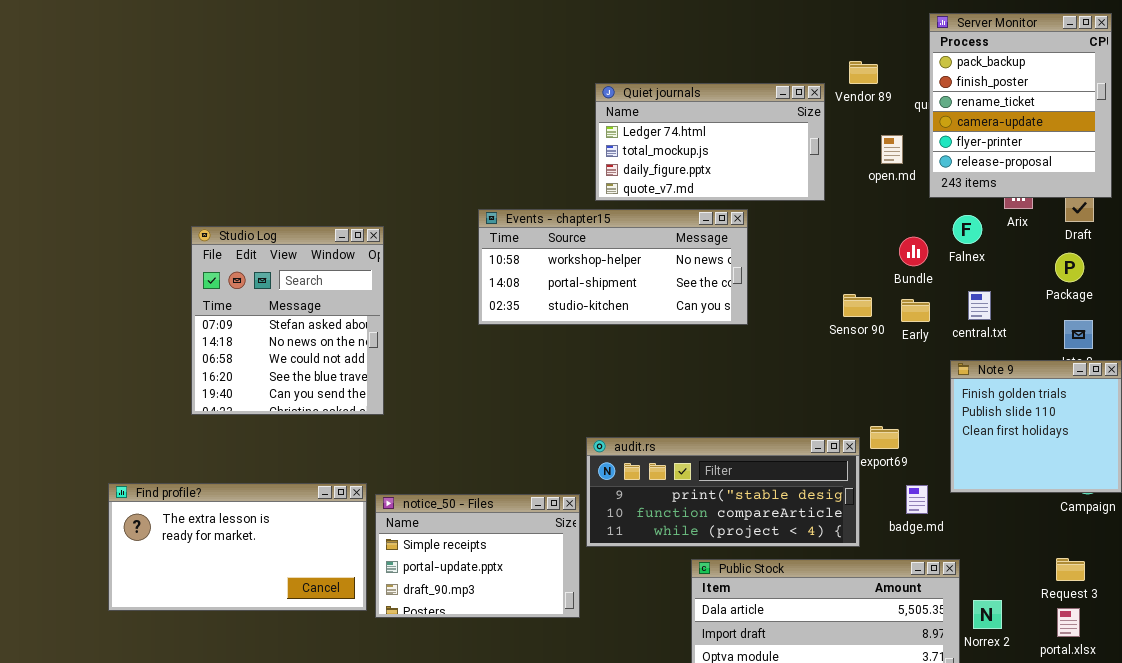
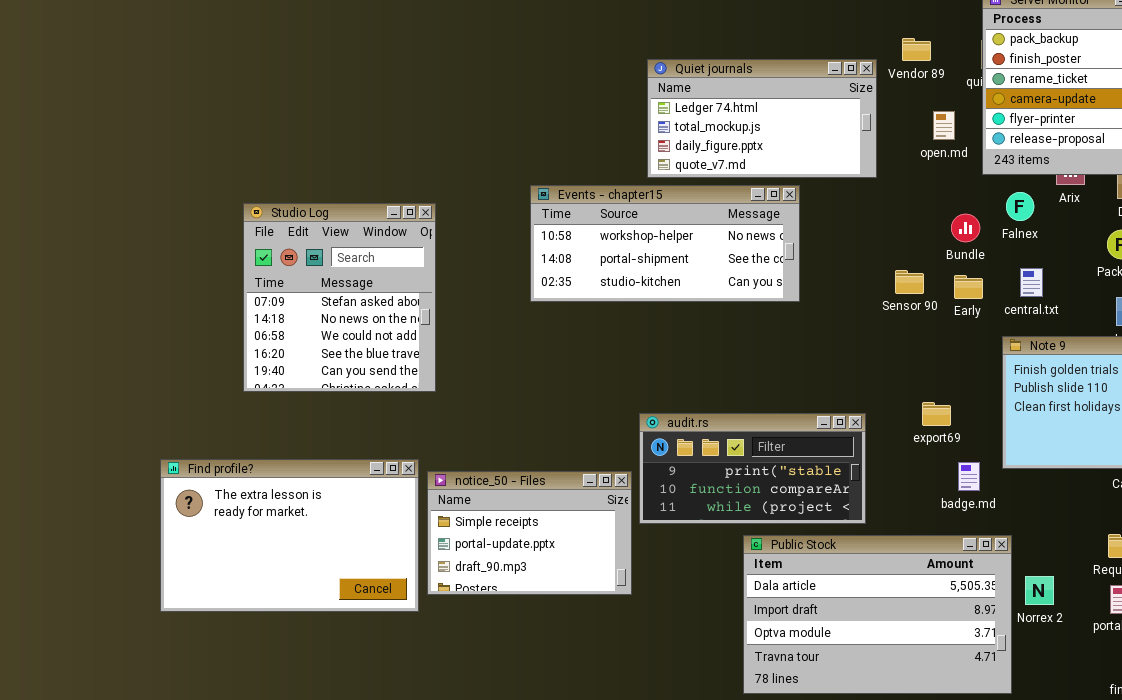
audit.rs: [586,437,860,547] -> [639,413,866,524], resized
Find profile?: [108,483,367,611] -> [160,459,419,612], resized

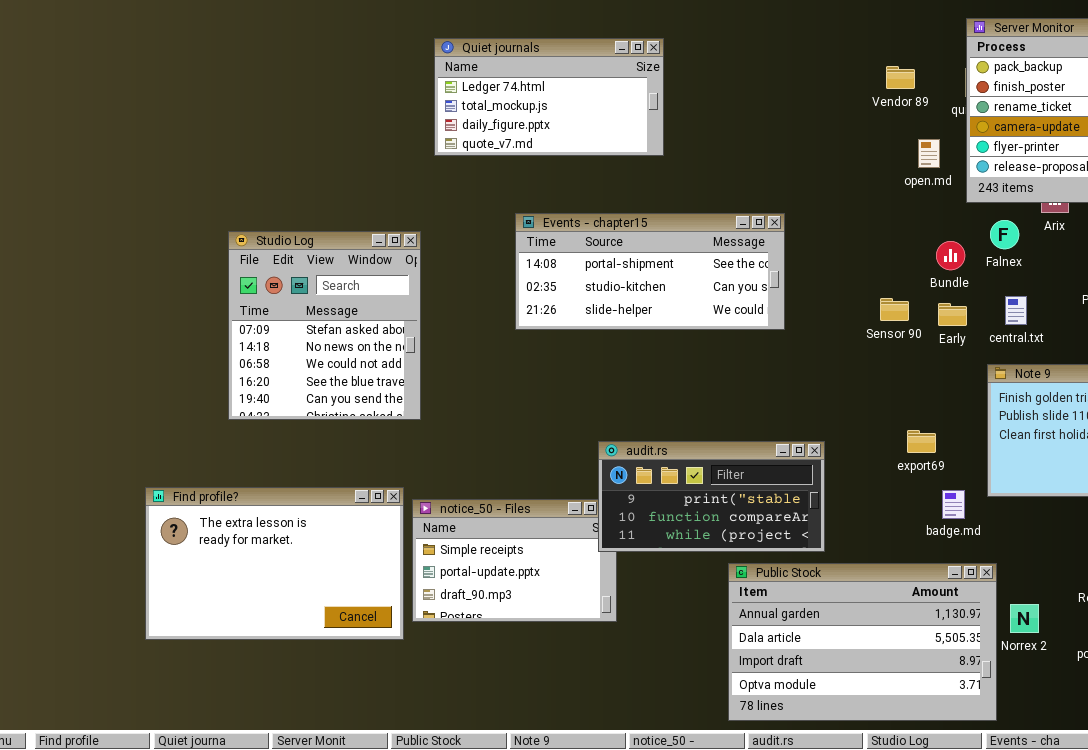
Quiet journals: [647,59,877,178] -> [434,38,664,156], moved
Events - chapter15: [530,185,800,302] -> [515,213,785,330], scrolled down 1 row
audit.rs: [639,413,866,524] -> [598,441,825,552], moved
Public Stock: [743,535,1012,694] -> [728,563,997,721], scrolled up 1 row

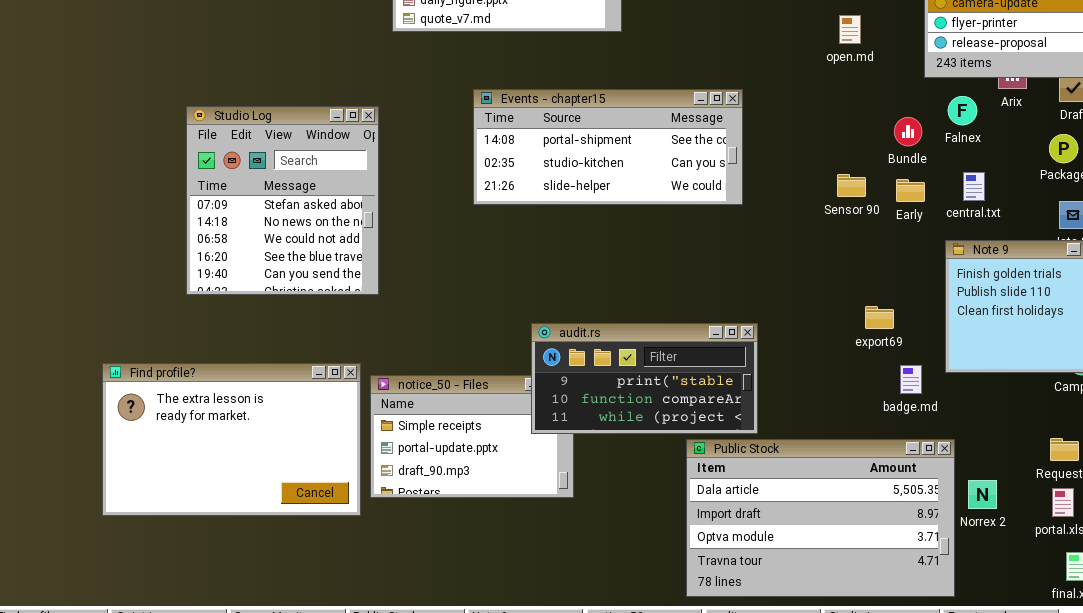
open.md: [918,139,940,168] -> [839,15,861,44], moved
audit.rs: [598,441,825,552] -> [531,323,758,434], moved
Public Stock: [728,563,997,721] -> [686,439,955,597], scrolled down 1 row

